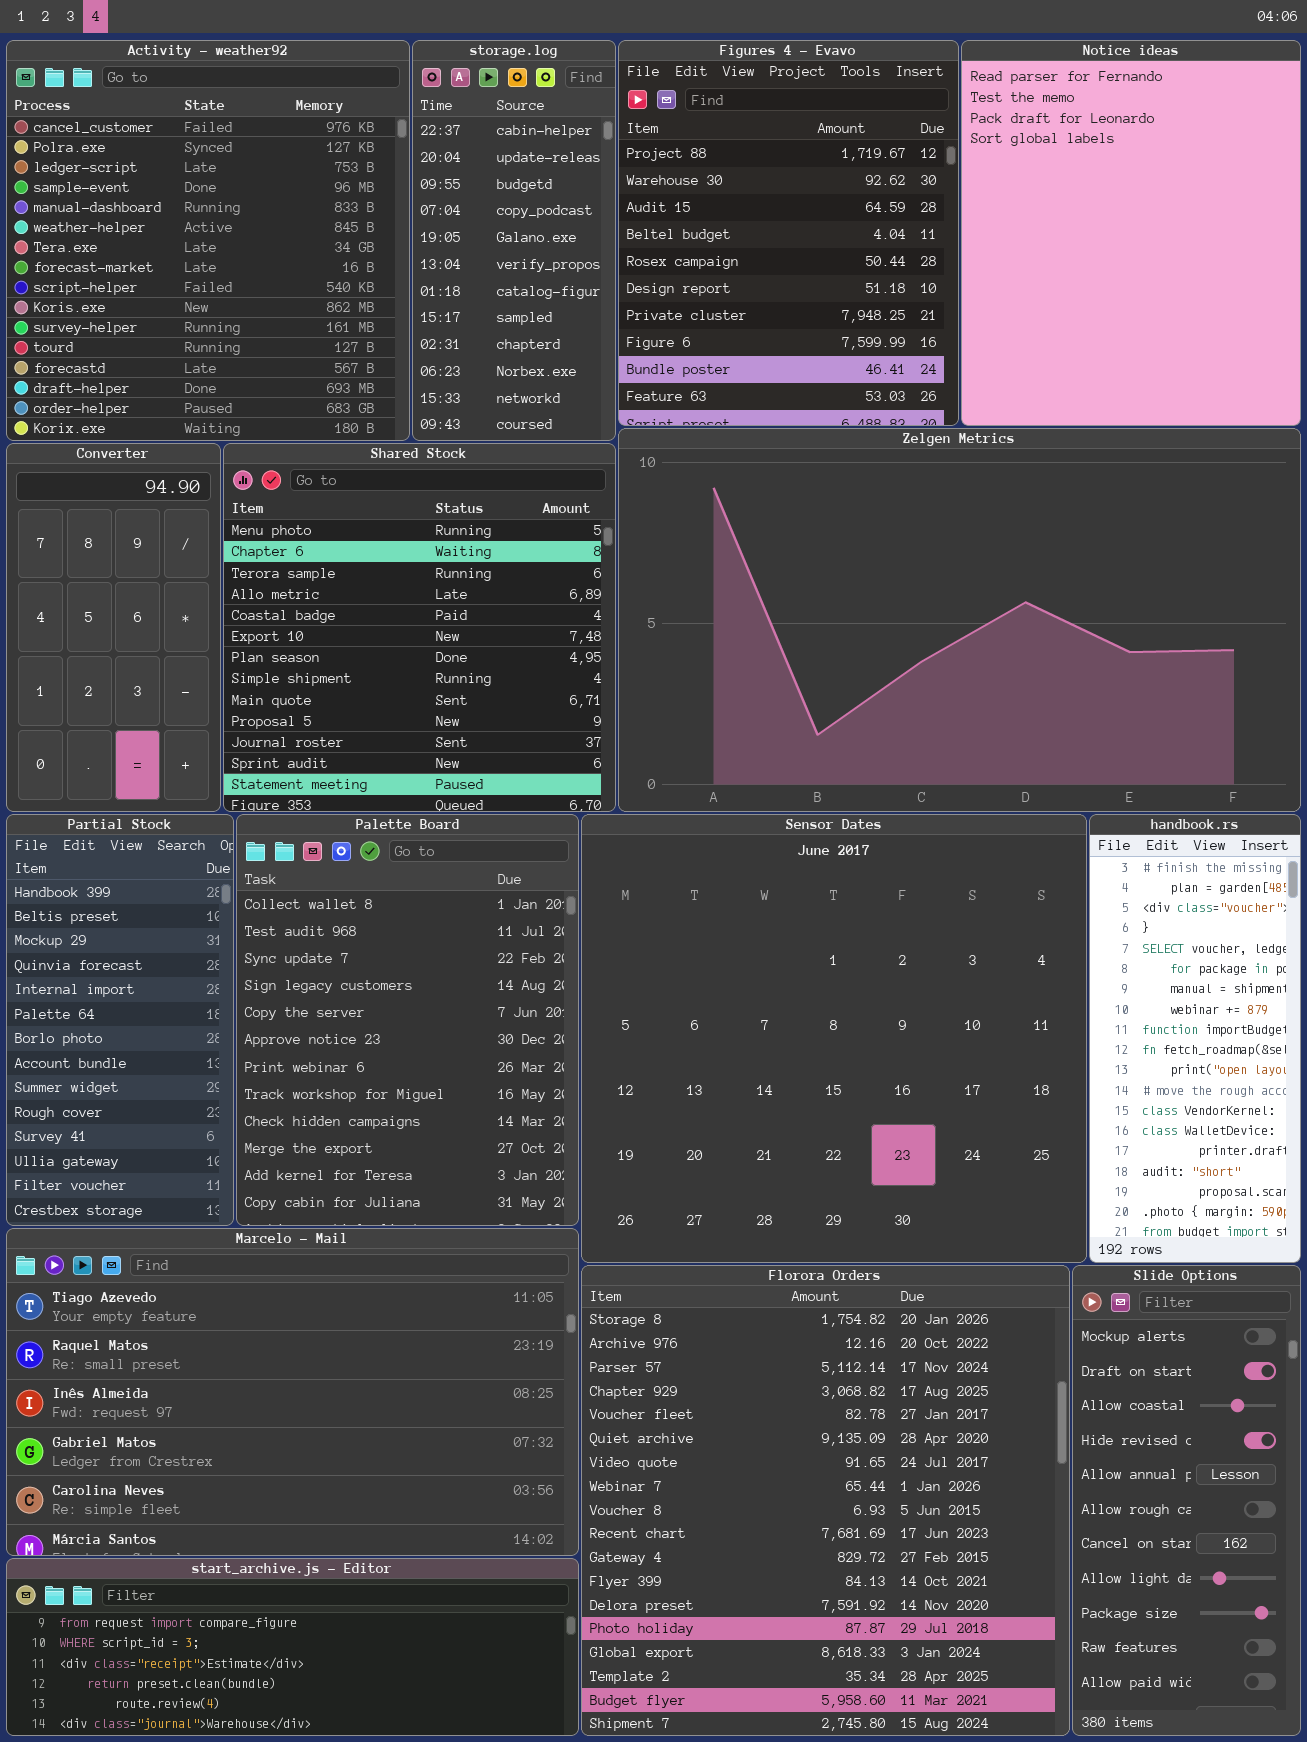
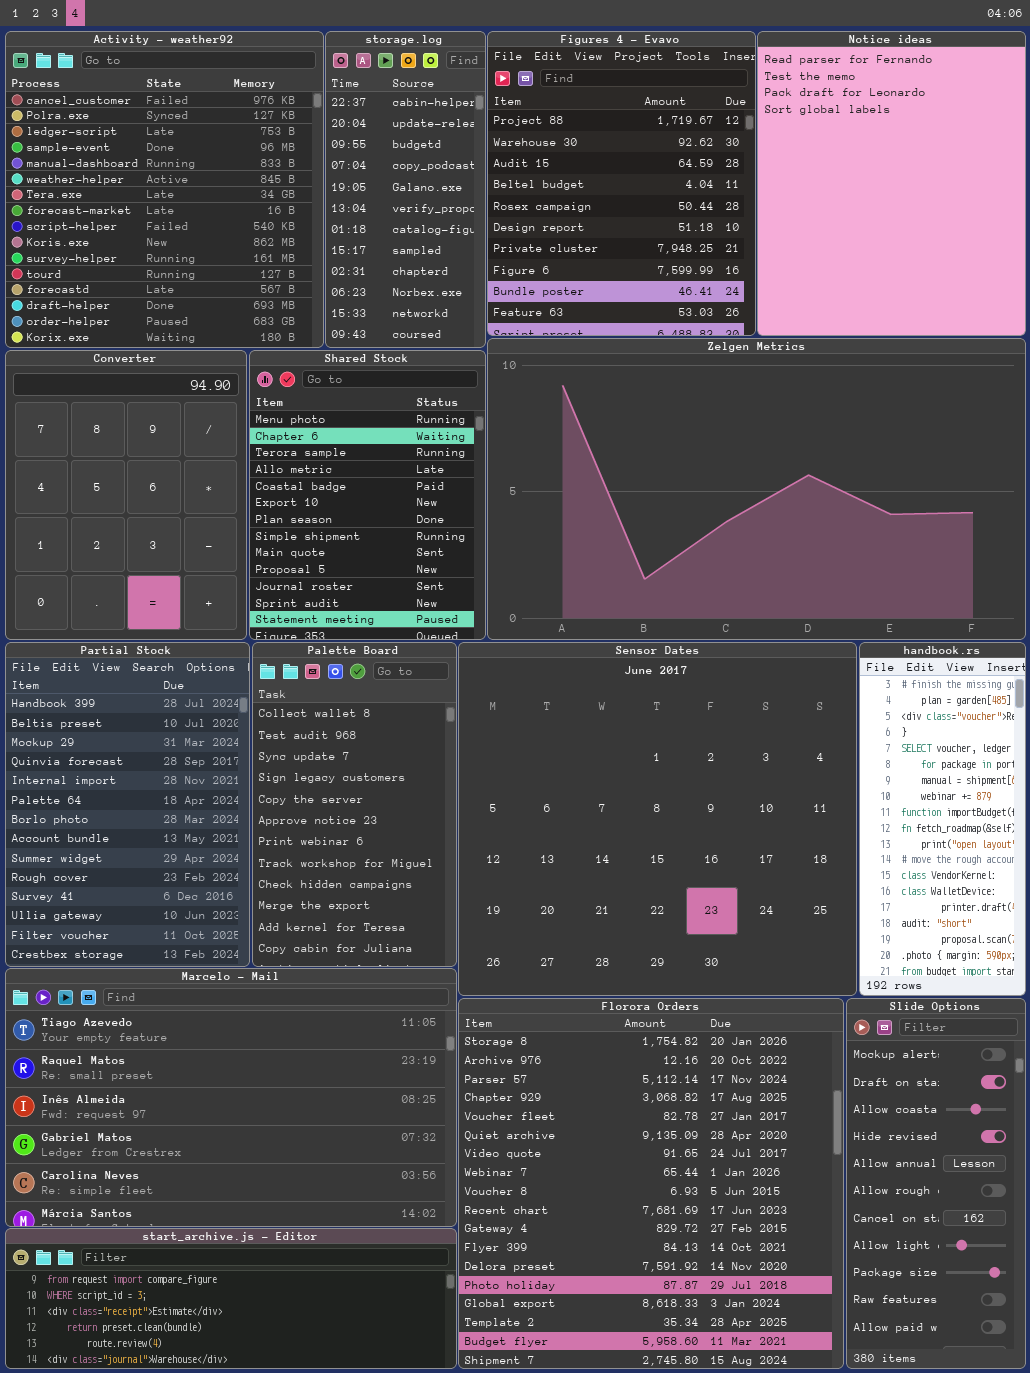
Converter: [6,443,221,812] -> [5,350,247,640], resized
Shared Stock: [223,443,616,812] -> [249,350,486,640], resized
Partial Stock: [6,814,234,1226] -> [5,642,250,967], resized
Palette Board: [236,814,579,1226] -> [252,642,457,967], resized

